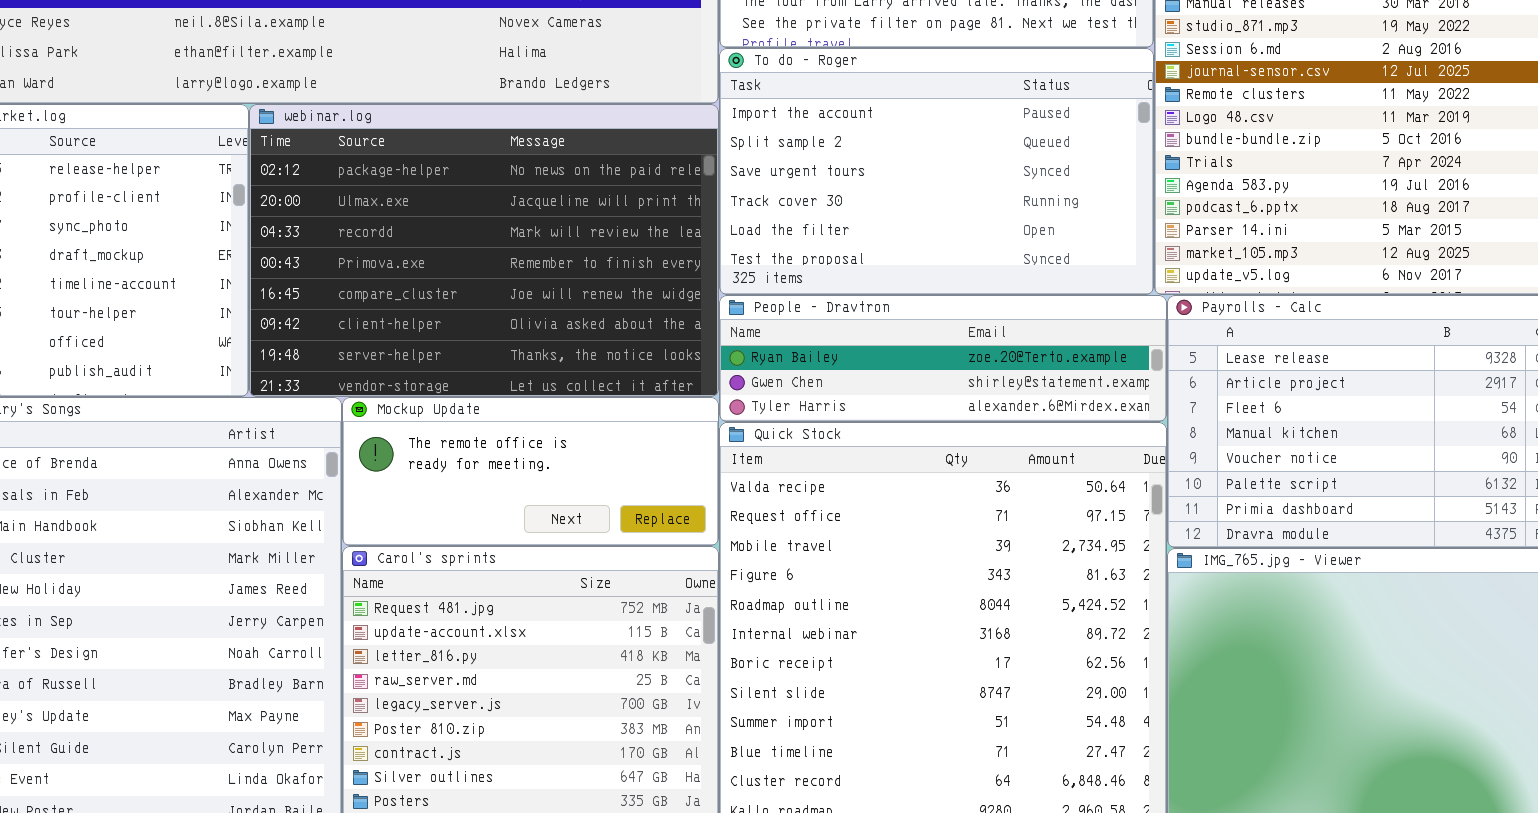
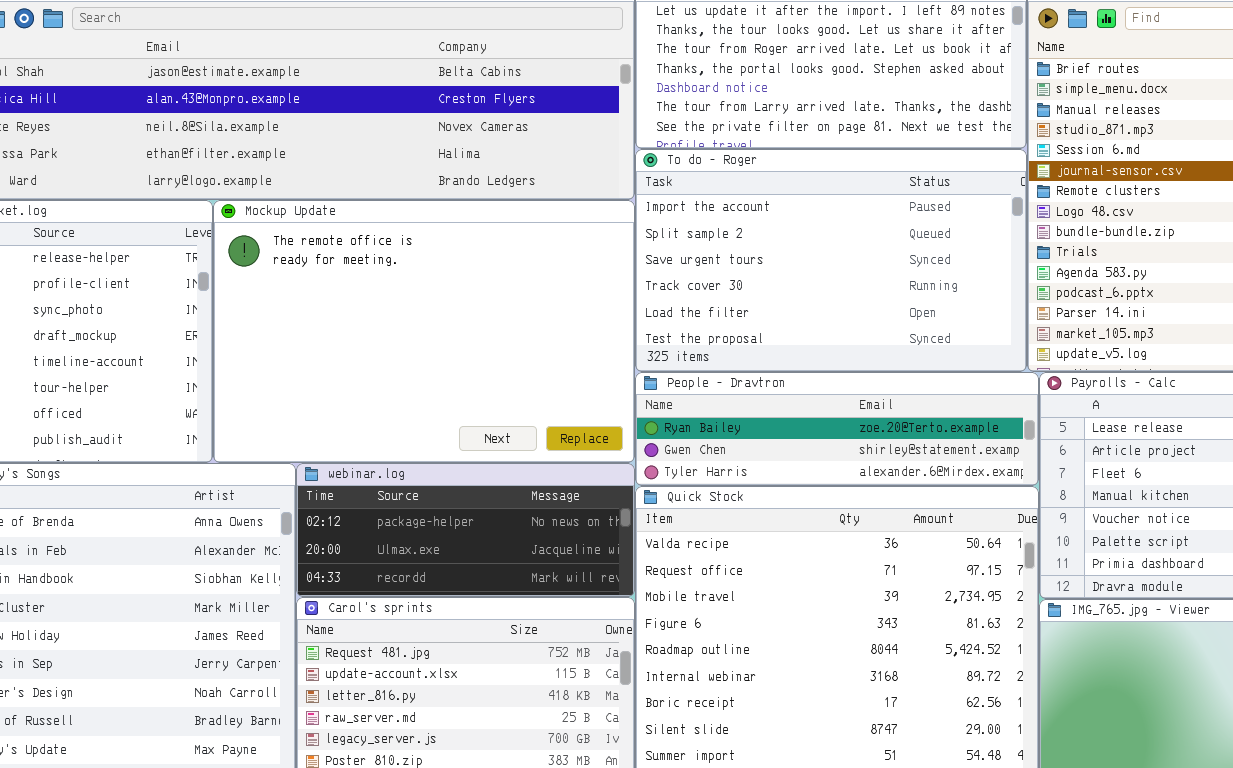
webinar.log: [249,104,719,397] -> [296,463,635,597], moved, resized
Mockup Update: [342,397,719,546] -> [213,200,635,463], moved, resized

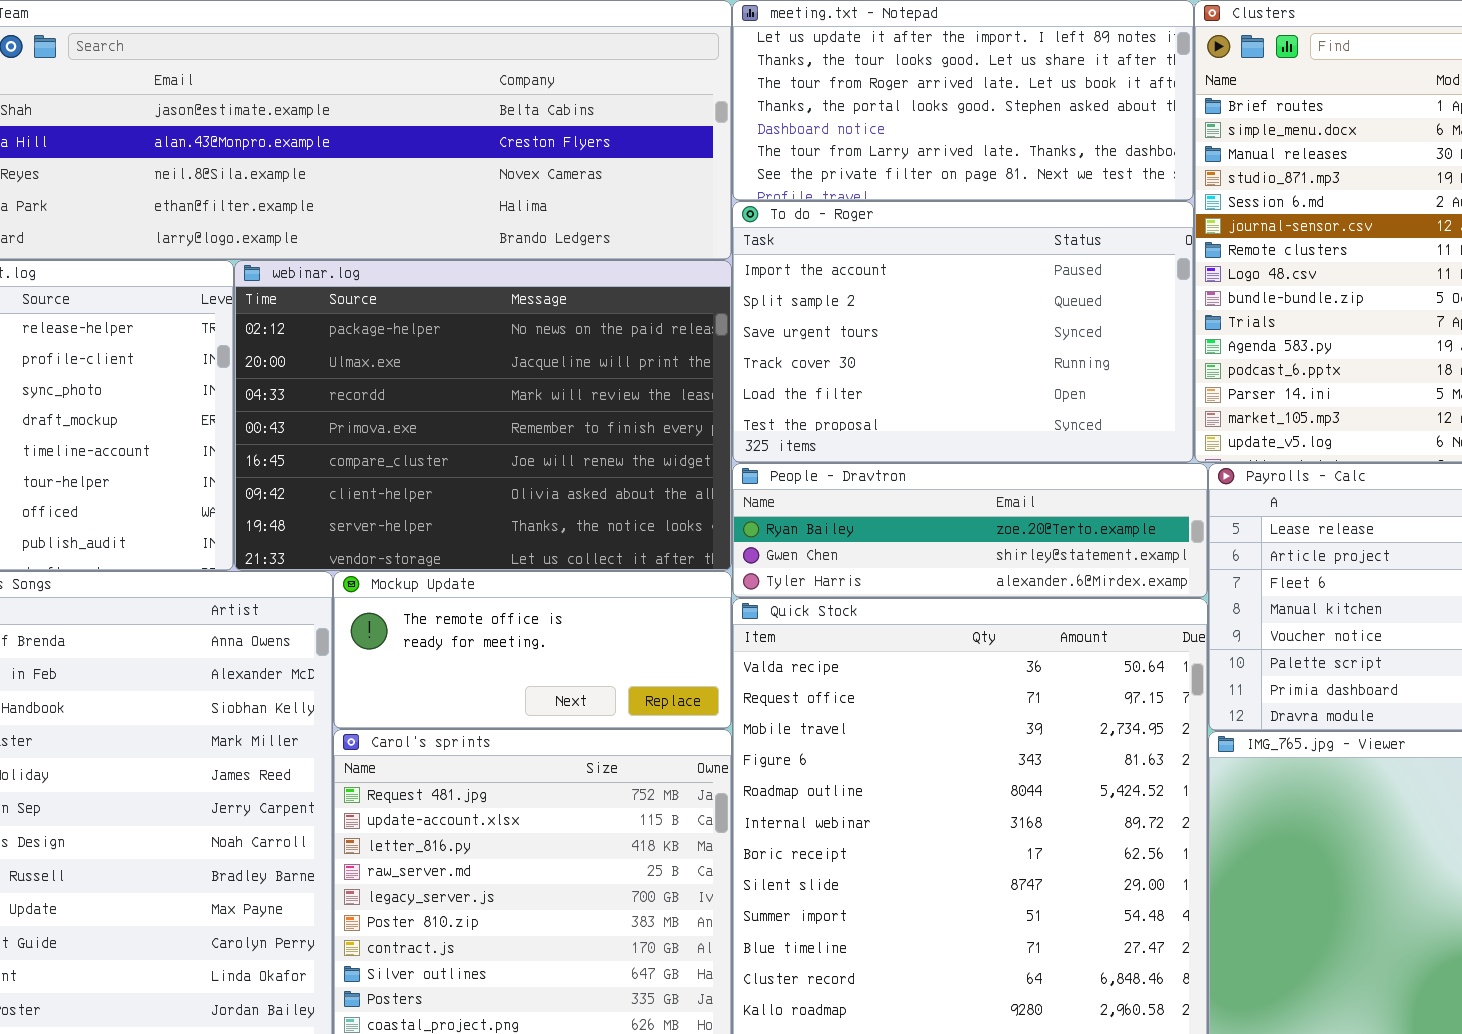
Mockup Update: [213,200,635,463] -> [333,571,732,729], moved, resized
webinar.log: [296,463,635,597] -> [234,260,732,571], moved, resized

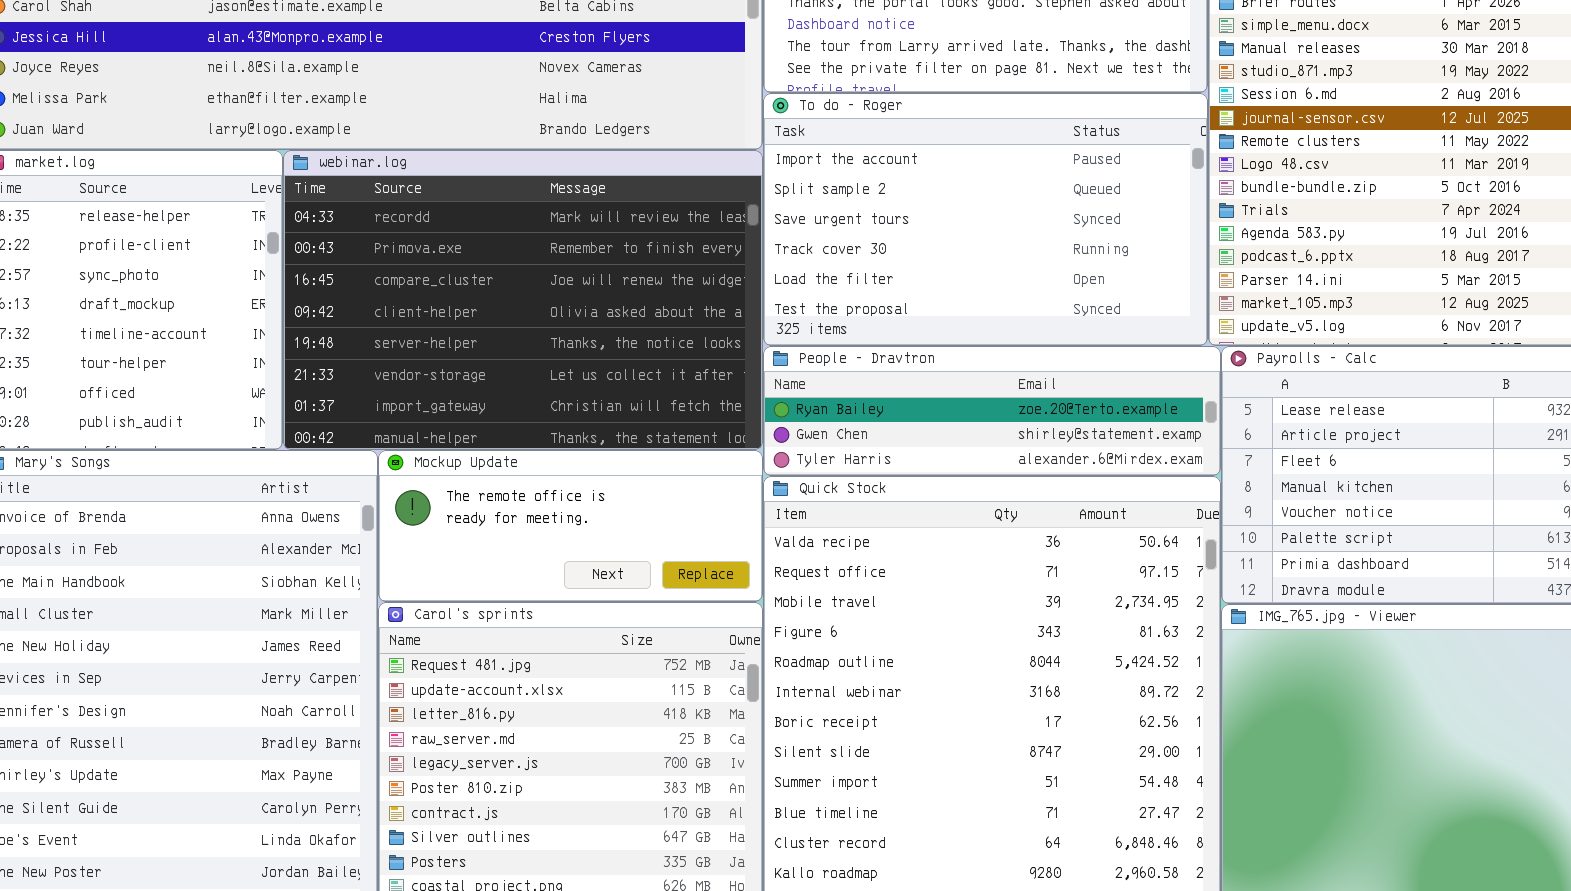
webinar.log: [234,260,732,571] -> [283,150,763,450], scrolled down 2 rows

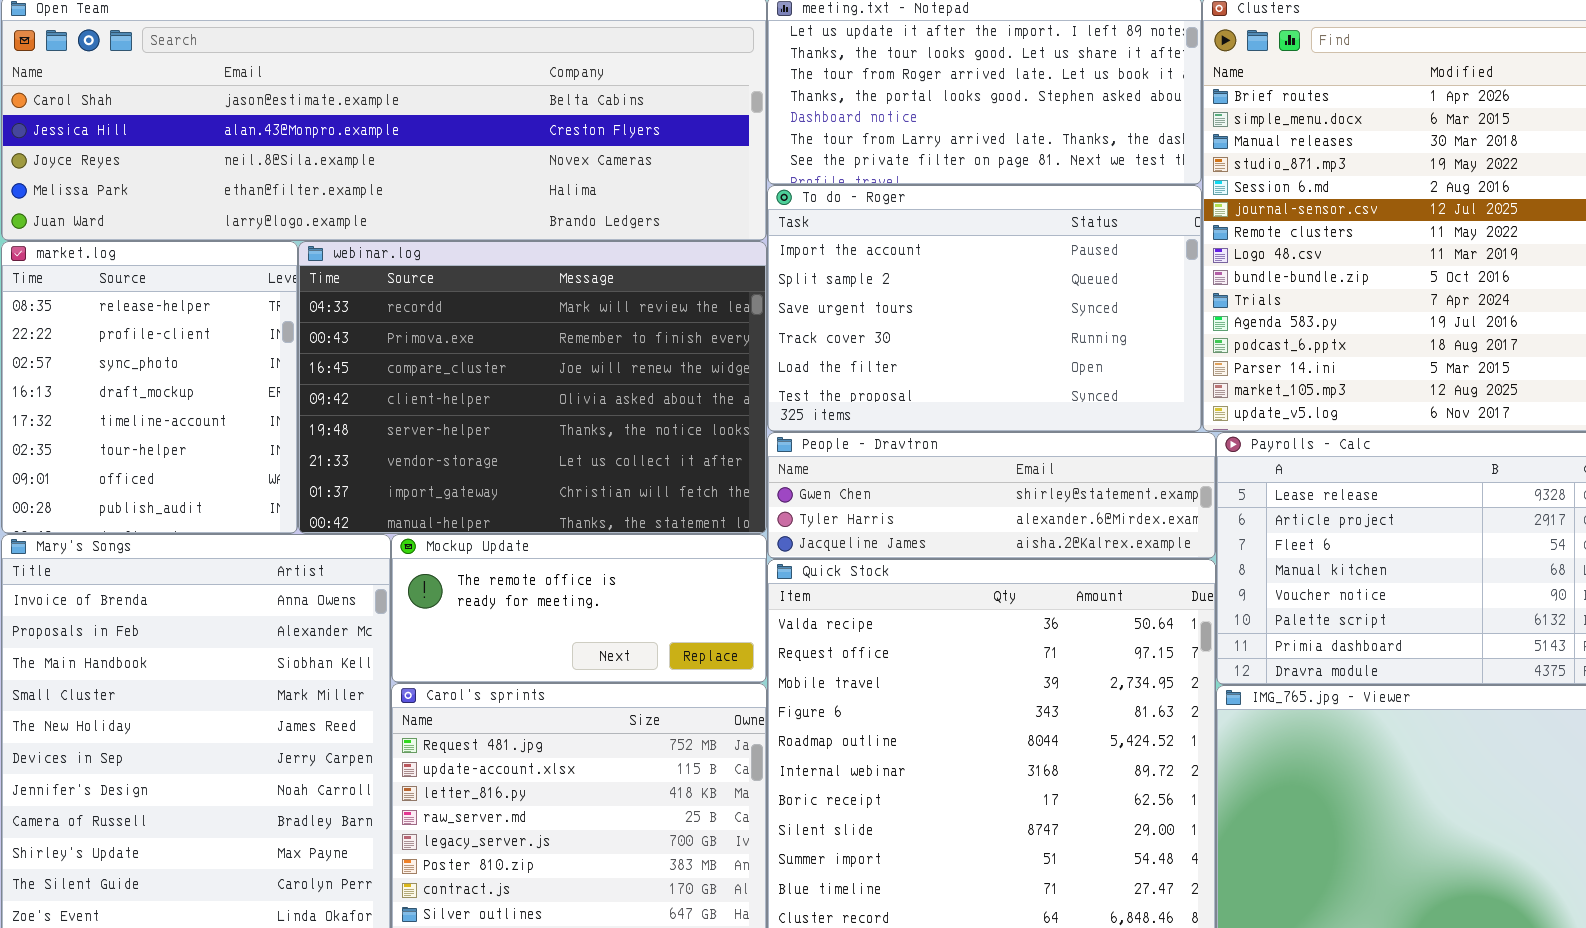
People - Dravtron: [763,346,1221,476] -> [767,432,1216,559], scrolled down 1 row

